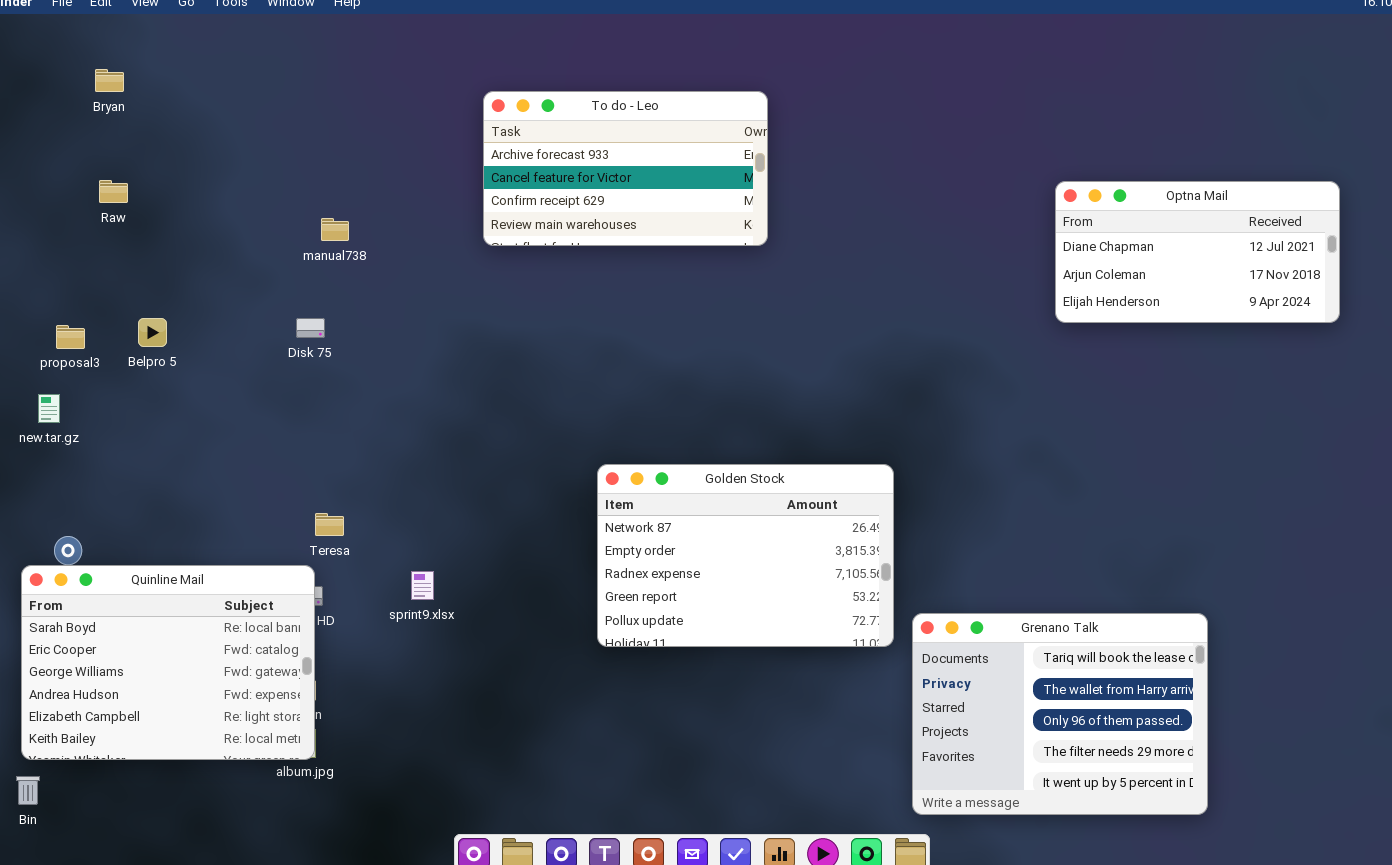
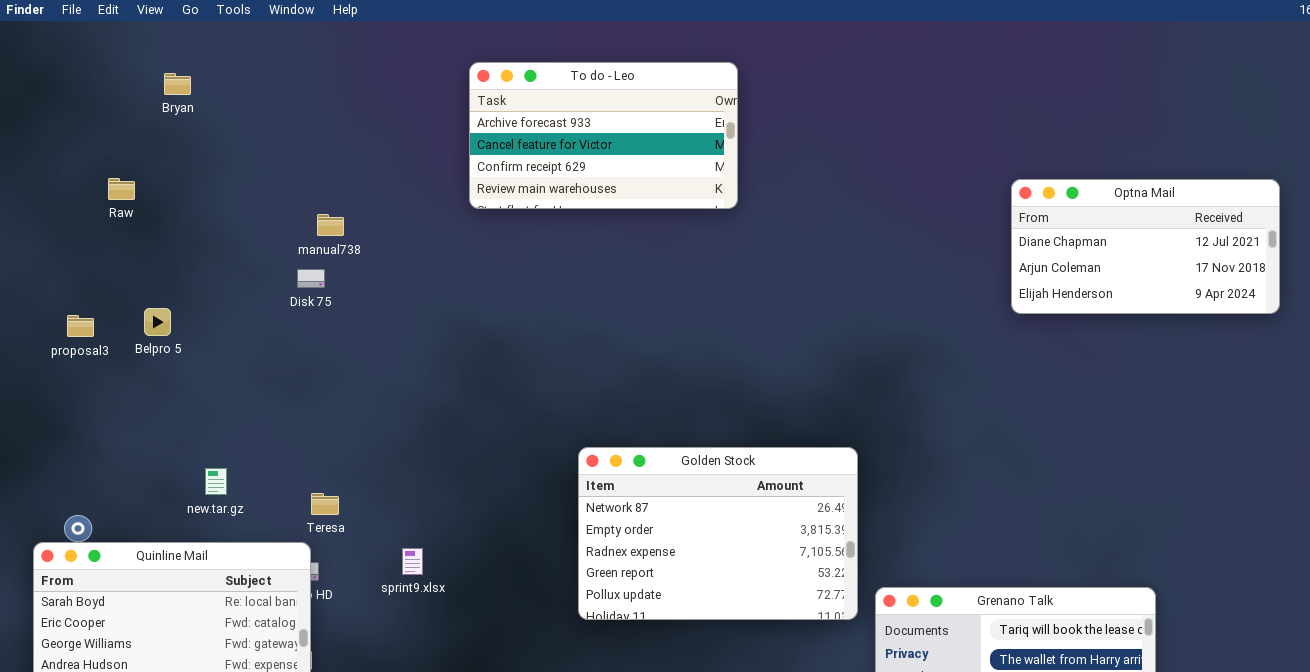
Bryan: [95,69,124,92] -> [164,73,191,95], moved
To do - Leo: [483,91,768,246] -> [469,62,738,209], moved
Disk 75: [296,318,325,338] -> [297,269,325,288], moved
new.tar.gz: [38,394,60,423] -> [205,468,227,495], moved

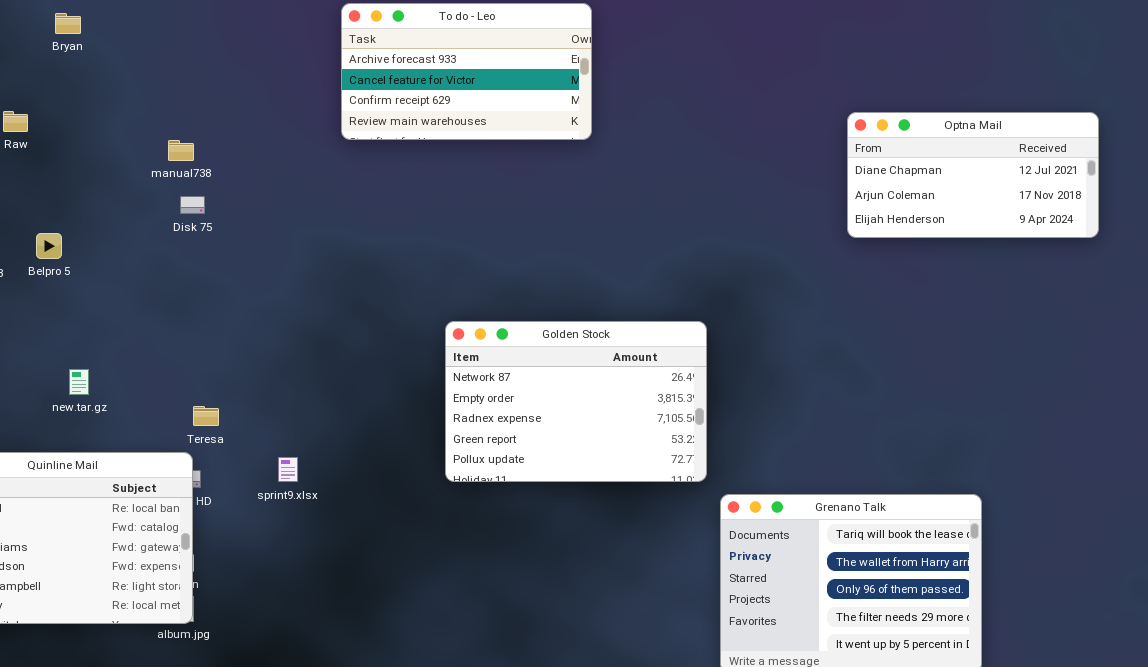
manual738: [317,214,344,236] -> [168,140,194,161], moved
Golden Stock: [578,447,858,620] -> [445,321,707,482], moved
new.tar.gz: [205,468,227,495] -> [69,369,89,395], moved

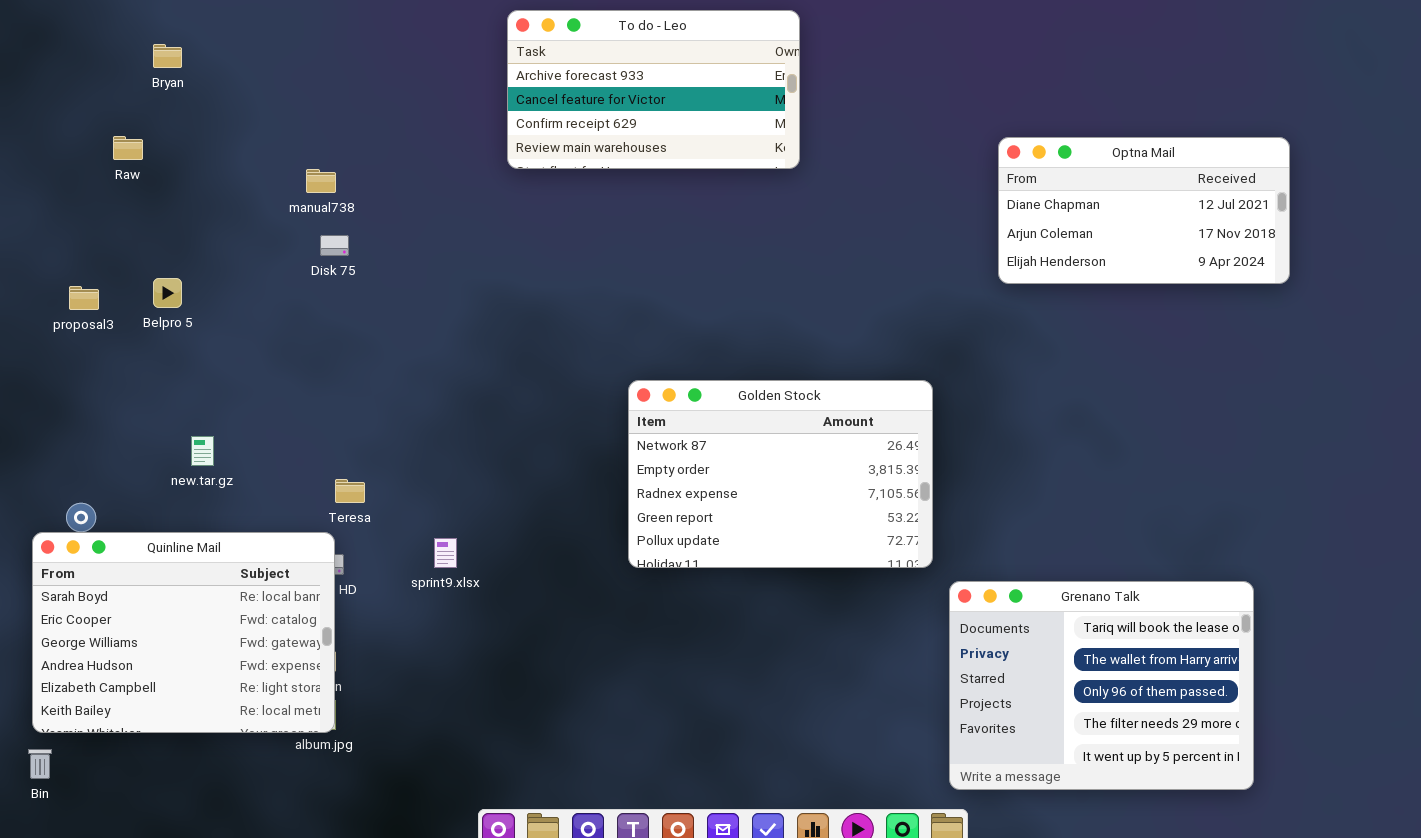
Bryan: [55,13,81,34] -> [153,44,182,68], moved
Optna Mail: [847,112,1099,238] -> [998,137,1290,284], moved

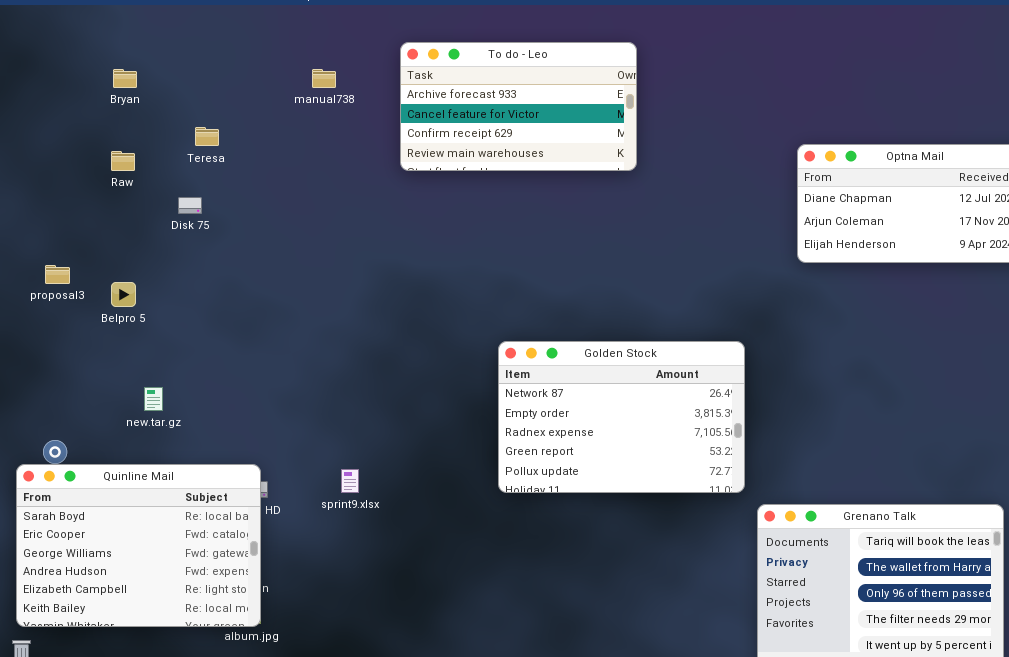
Raw: [113,136,143,160] -> [111,151,135,171], moved
manual738: [306,169,336,193] -> [312,69,336,88], moved
Disk 75: [320,235,349,256] -> [178,197,202,214], moved
Belpro 5: [153,278,182,308] -> [111,282,136,307], moved
Teresa: [335,479,365,503] -> [195,127,219,146], moved

